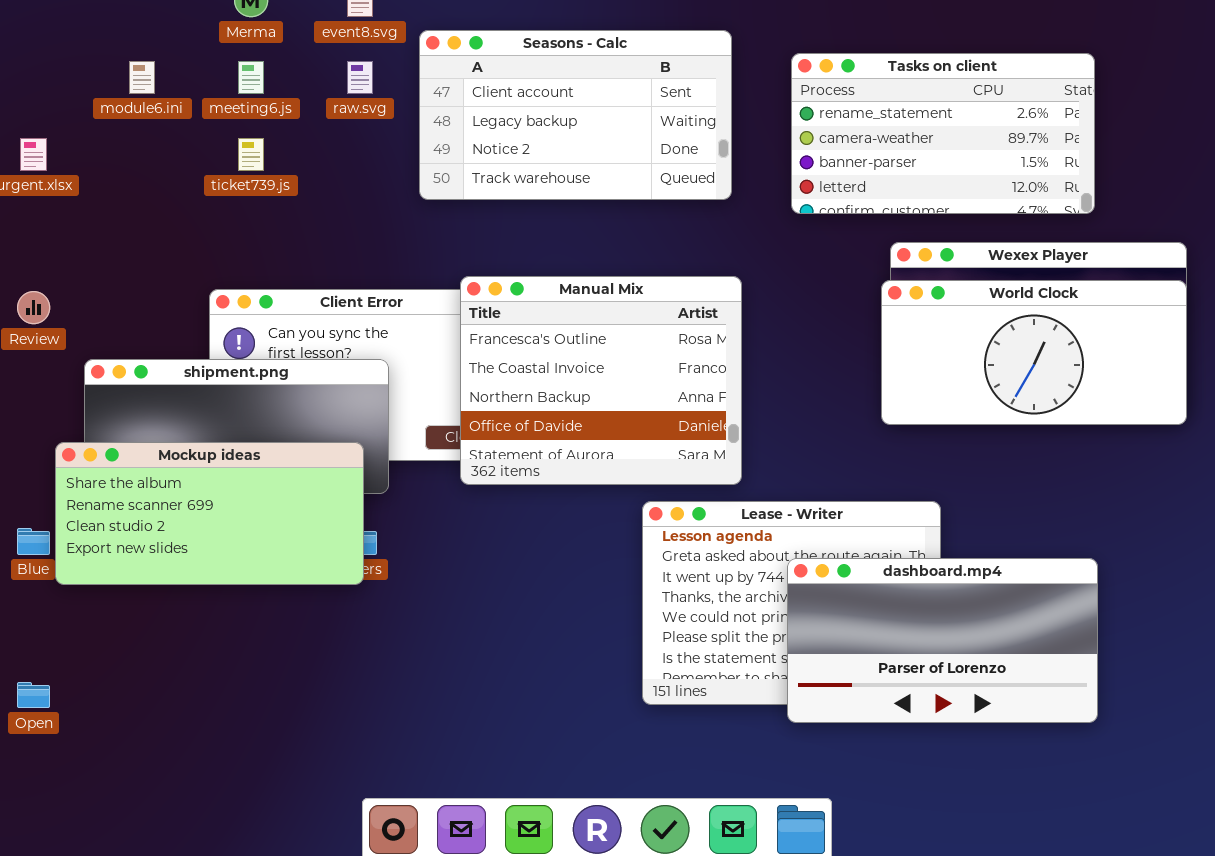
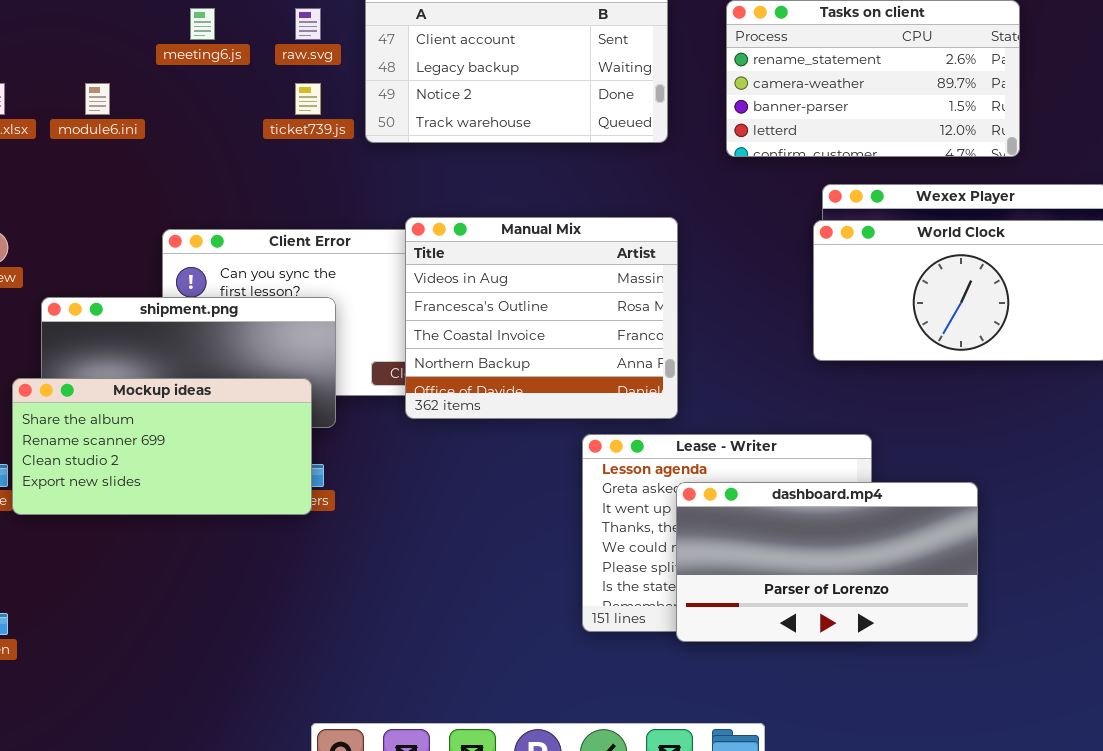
module6.ini: [129,61,155,94] -> [85,83,110,115], moved
ticket739.js: [238,138,264,171] -> [295,83,321,115], moved
Manual Mix: [460,276,742,485] -> [405,217,678,419], scrolled up 1 row
dashboard.mp4: [787,558,1098,723] -> [676,482,978,642], moved

